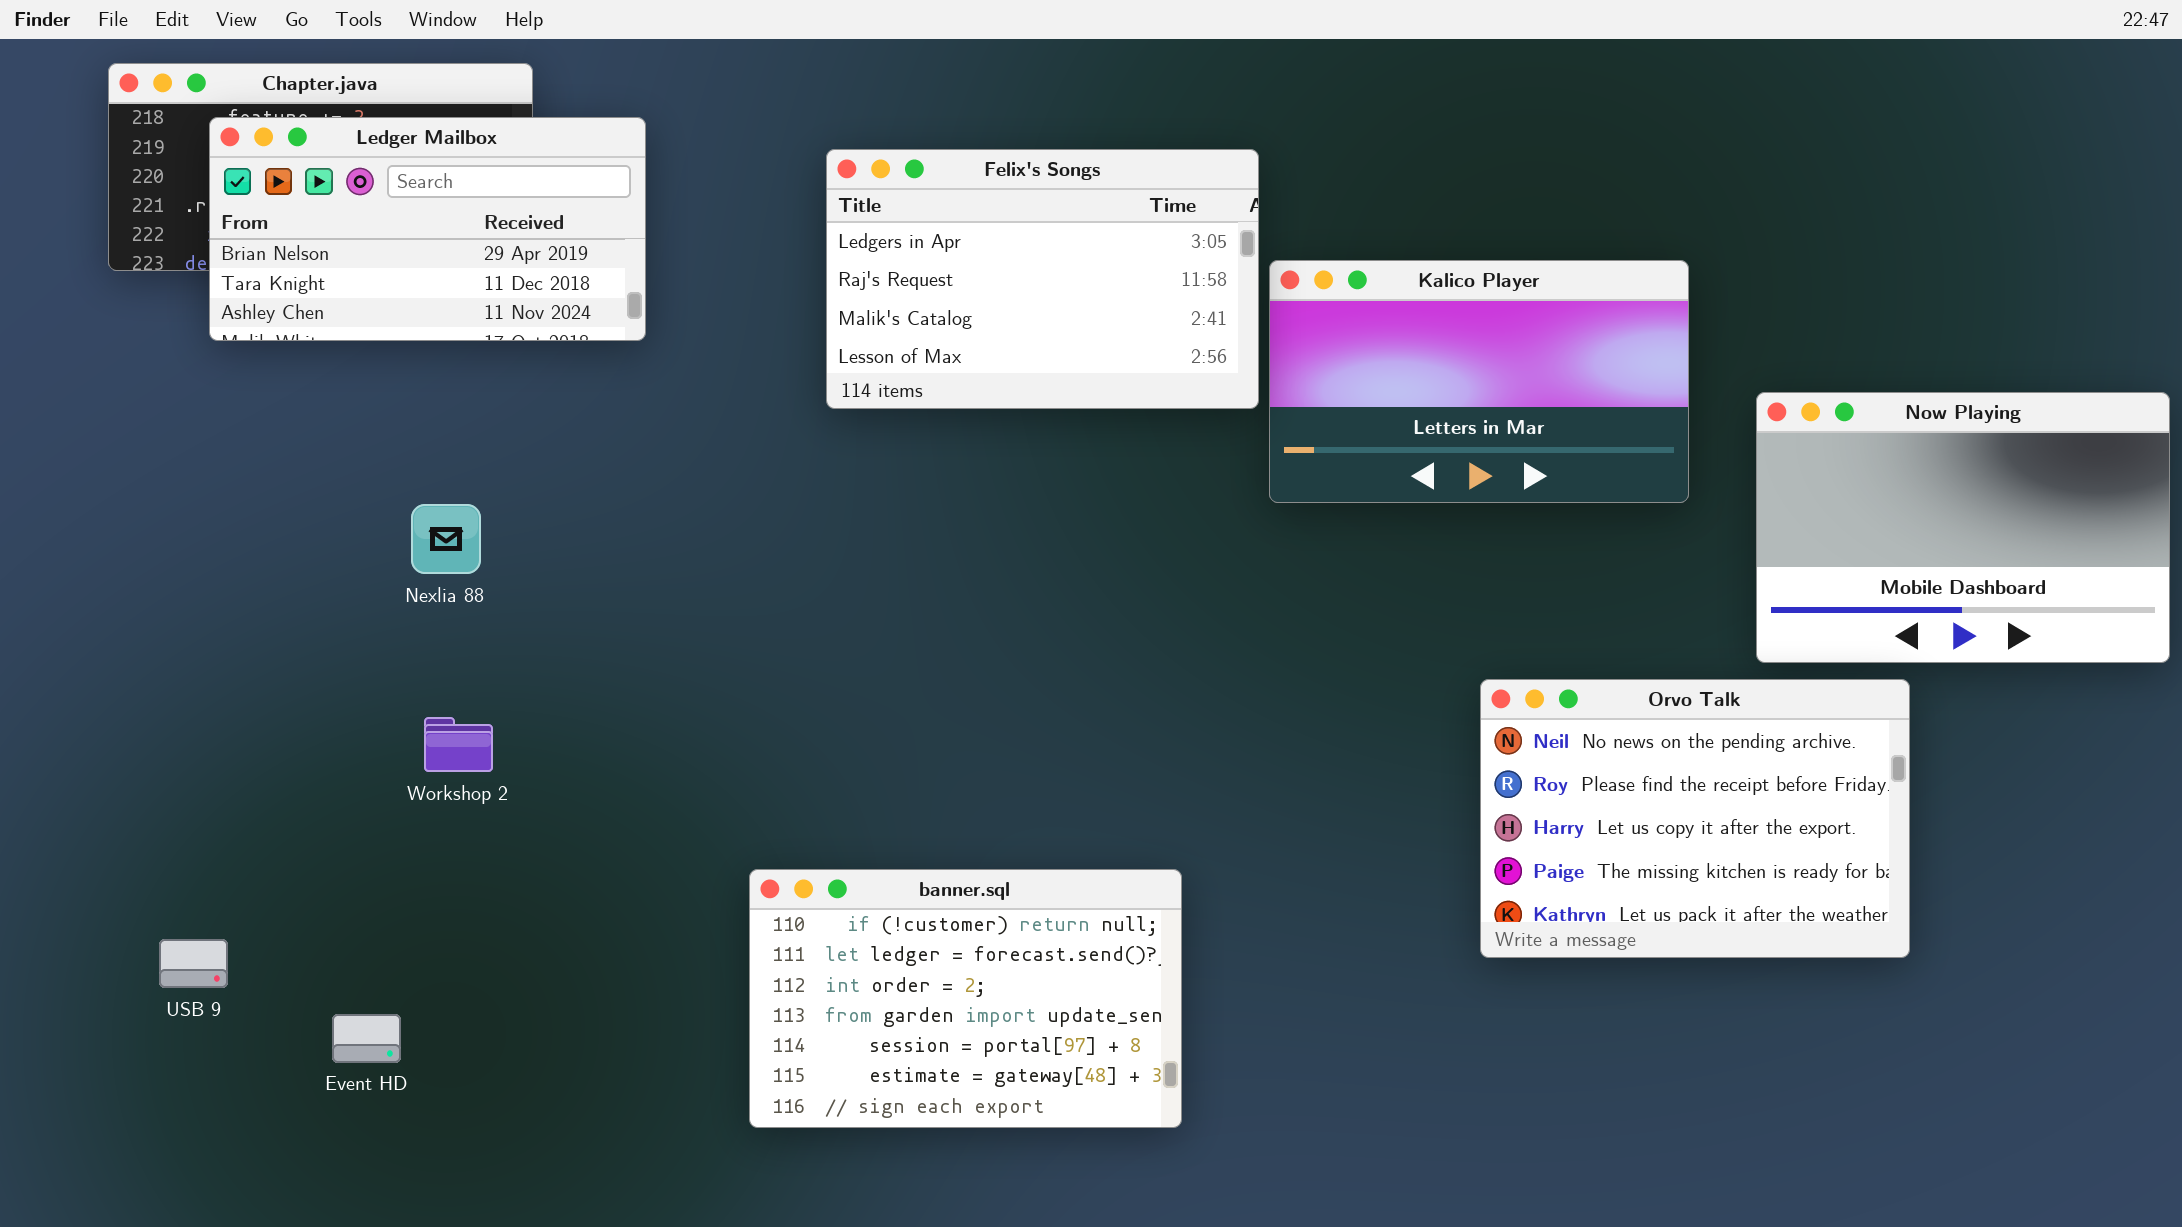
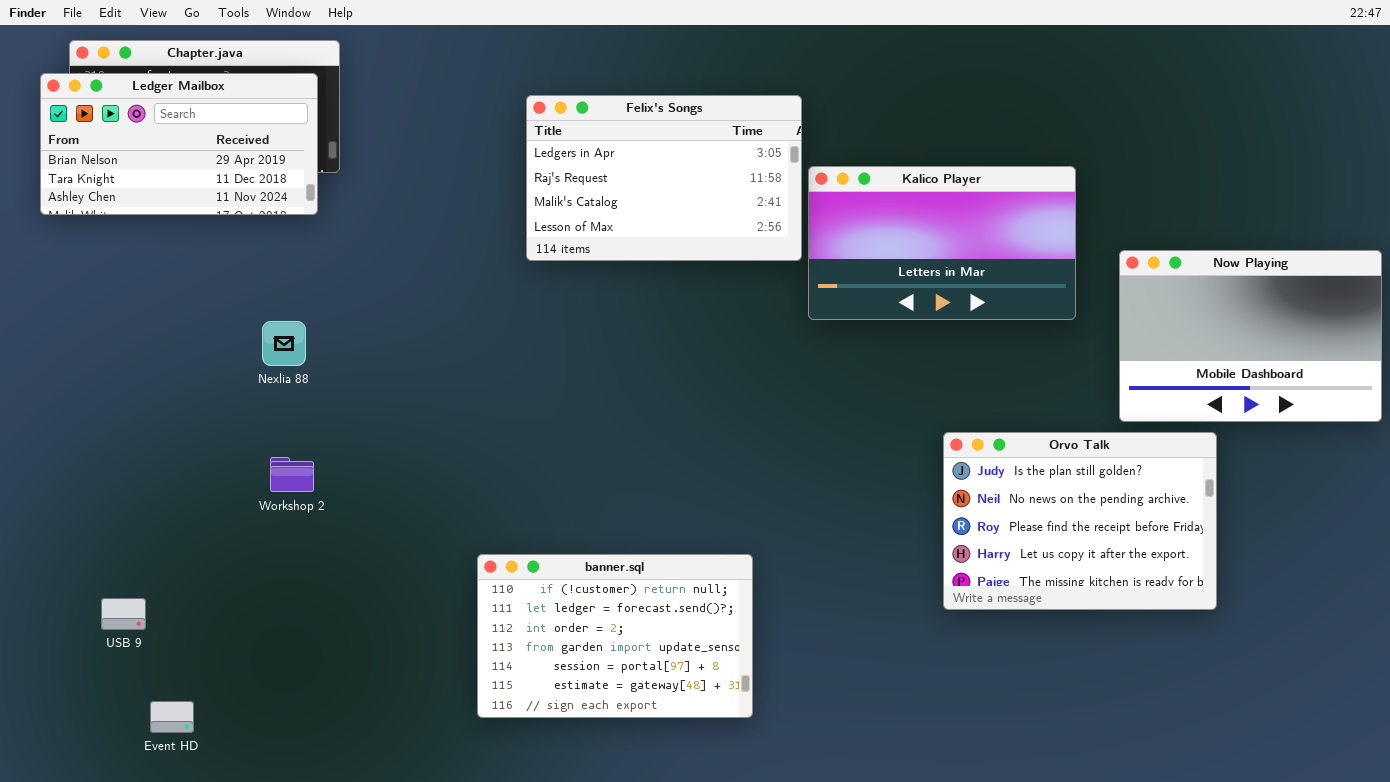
Ledger Mailbox: [209,117,646,341] -> [40,73,318,215], moved
Orvo Talk: [1480,679,1910,958] -> [943,432,1217,610], scrolled up 1 row
Event HD: [332,1014,401,1063] -> [150,701,194,733], moved

